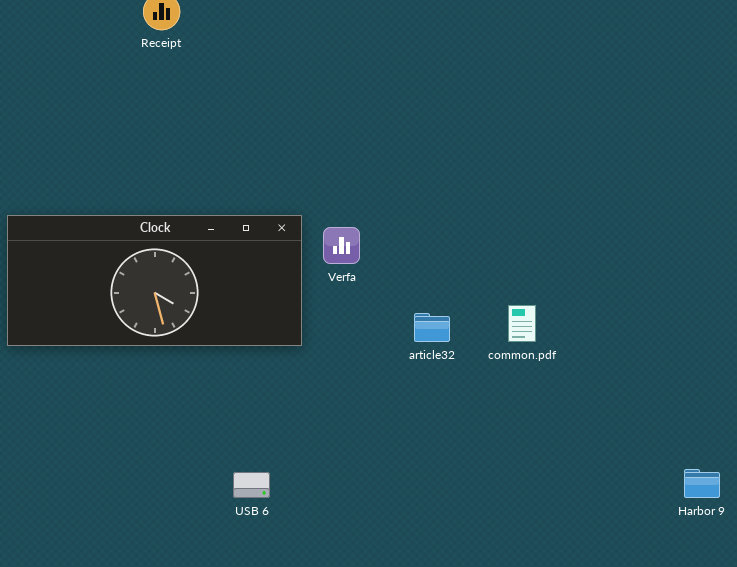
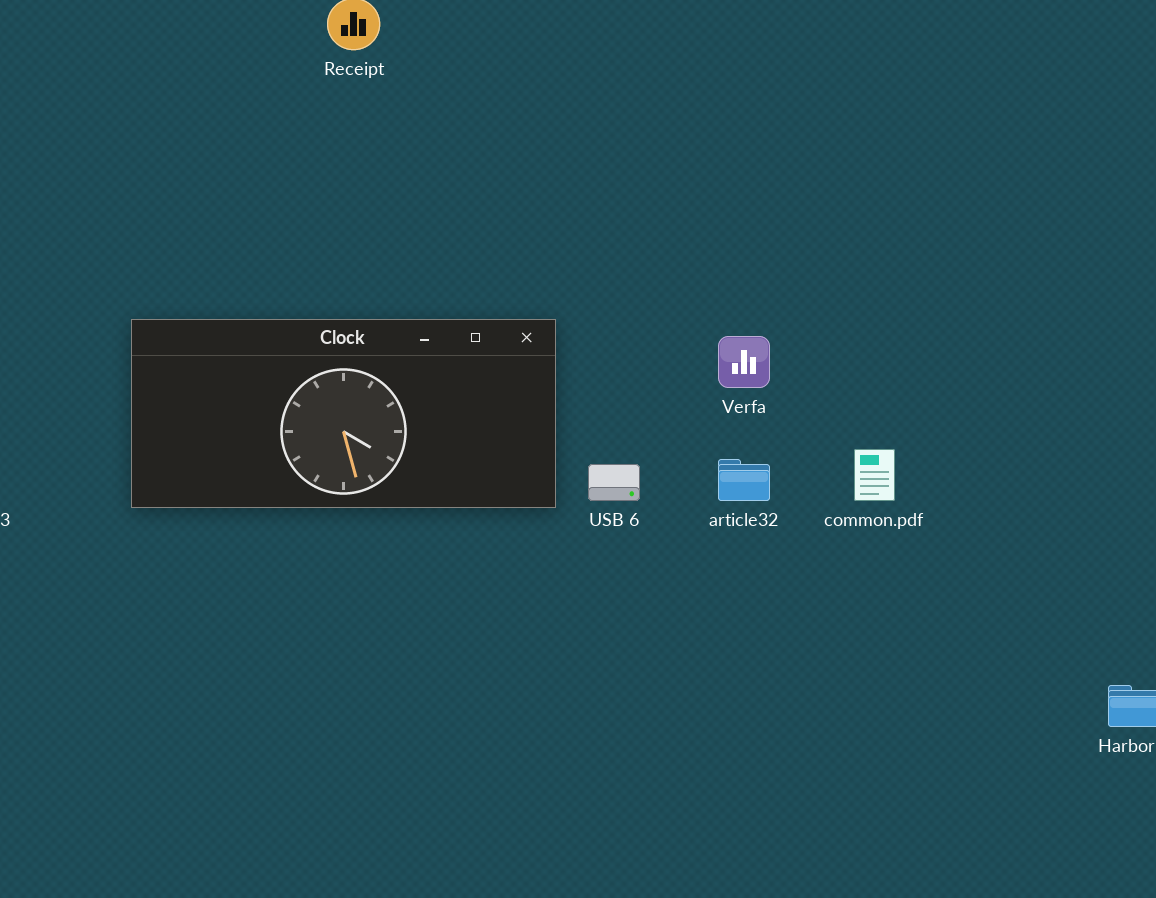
Verfa: [323,227,360,264] -> [718,336,770,388], moved
USB 6: [233,472,270,498] -> [588,464,640,501], moved

